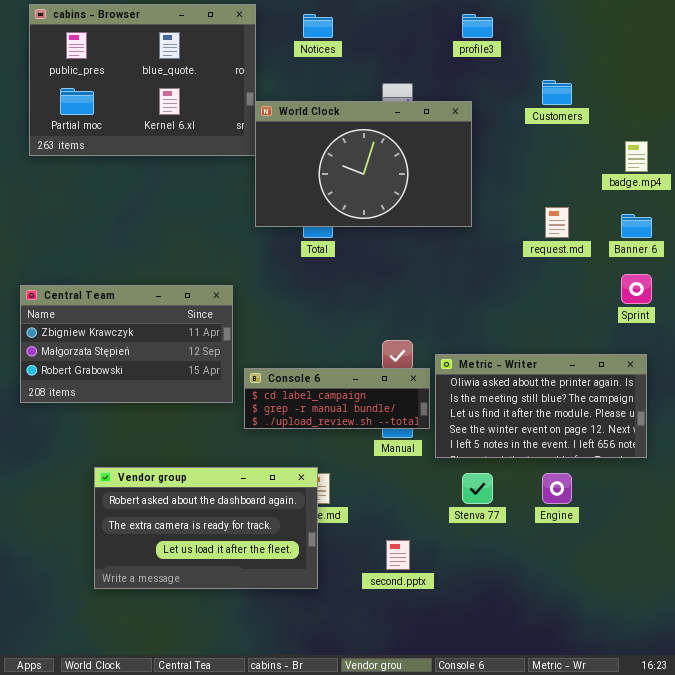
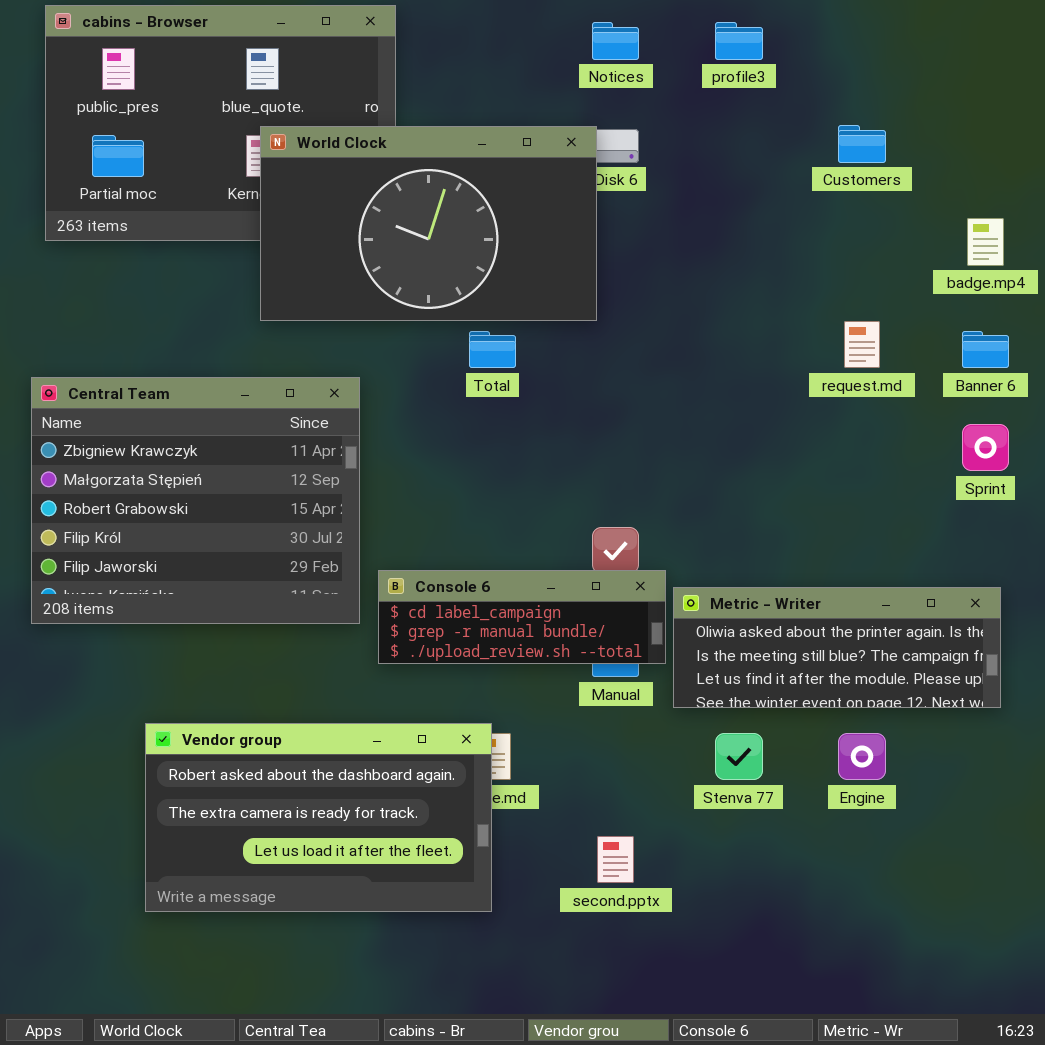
Notices: [303,14,333,38] -> [592,22,639,60], moved
World Clock: [255,101,472,227] -> [260,126,597,321], moved
Central Team: [20,285,233,403] -> [31,377,360,624], resized
Metric - Writer: [435,354,647,458] -> [673,587,1001,708], resized

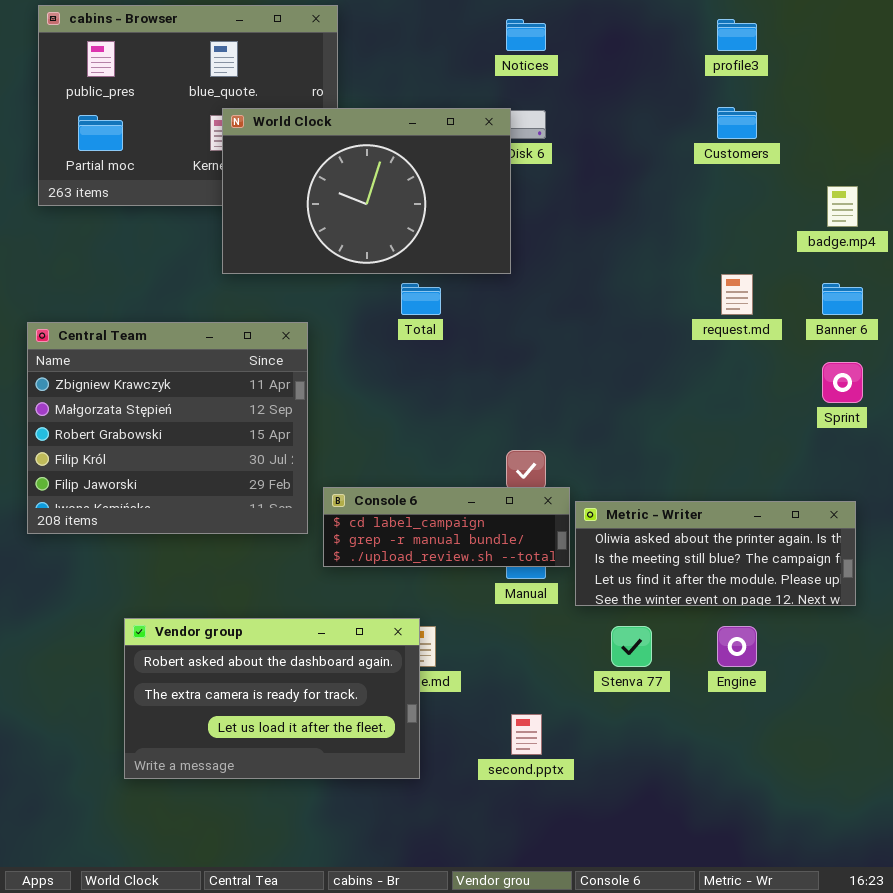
profile3: [715,22,763,60] -> [717,19,757,51], moved

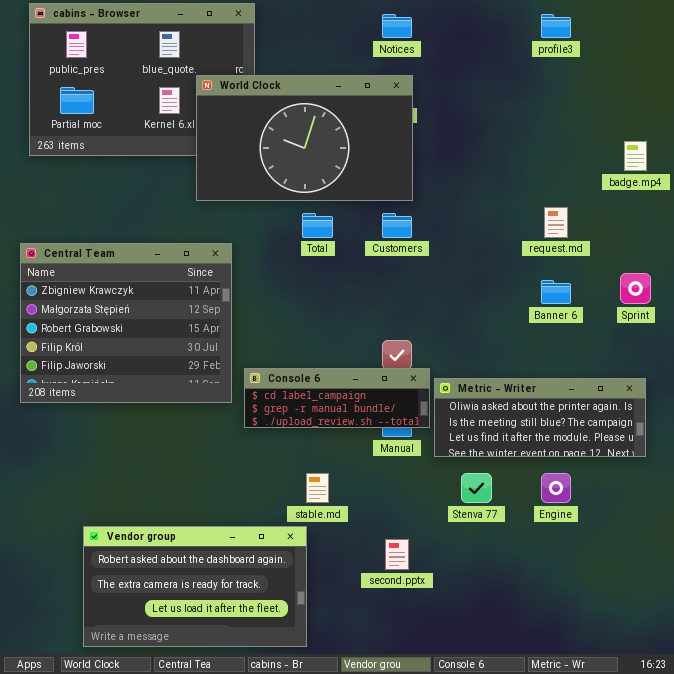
Customers: [717,107,757,139] -> [382,213,412,238], moved
World Clock: [222,108,511,274] -> [196,75,413,201], moved
Banner 6: [822,283,863,315] -> [541,280,571,304], moved
Vendor group: [124,618,420,779] -> [83,526,307,647], moved

